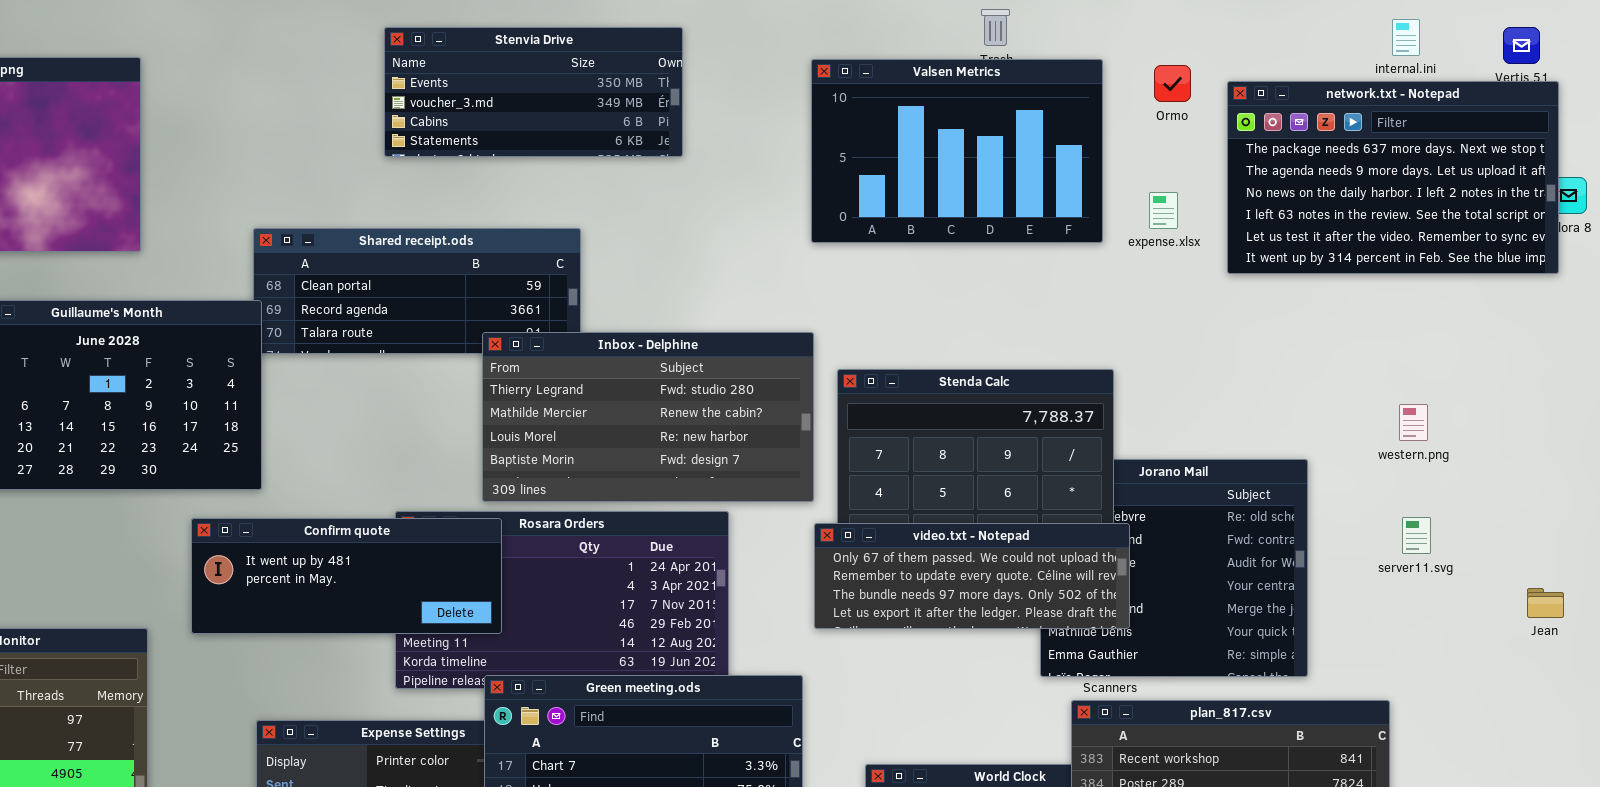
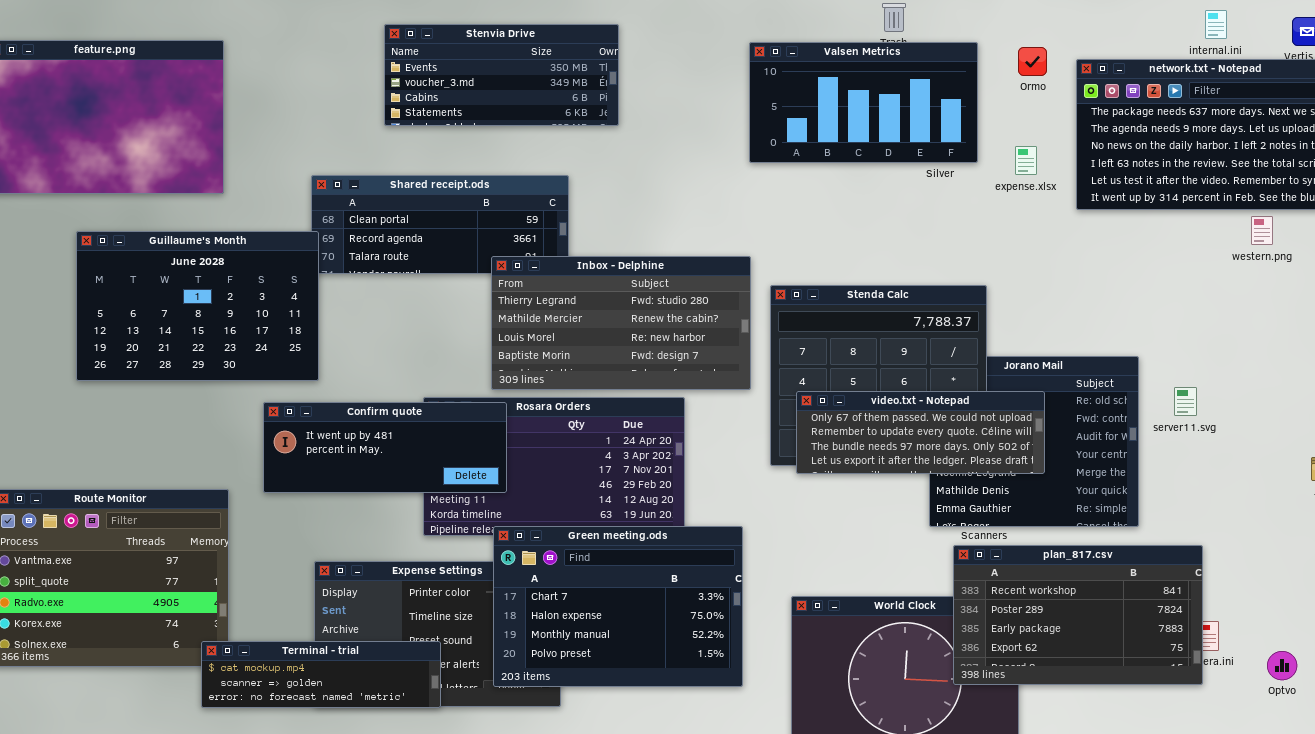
Stenvia Drive: [384,27,683,157] -> [384,24,619,126], moved
Valsen Metrics: [811,59,1103,243] -> [749,42,978,163], resized
western.png: [1399,404,1428,441] -> [1251,216,1273,245], moved
server11.svg: [1402,517,1431,554] -> [1174,387,1197,416], moved
video.txt - Notepad: [814,523,1130,629] -> [796,391,1045,474], moved

